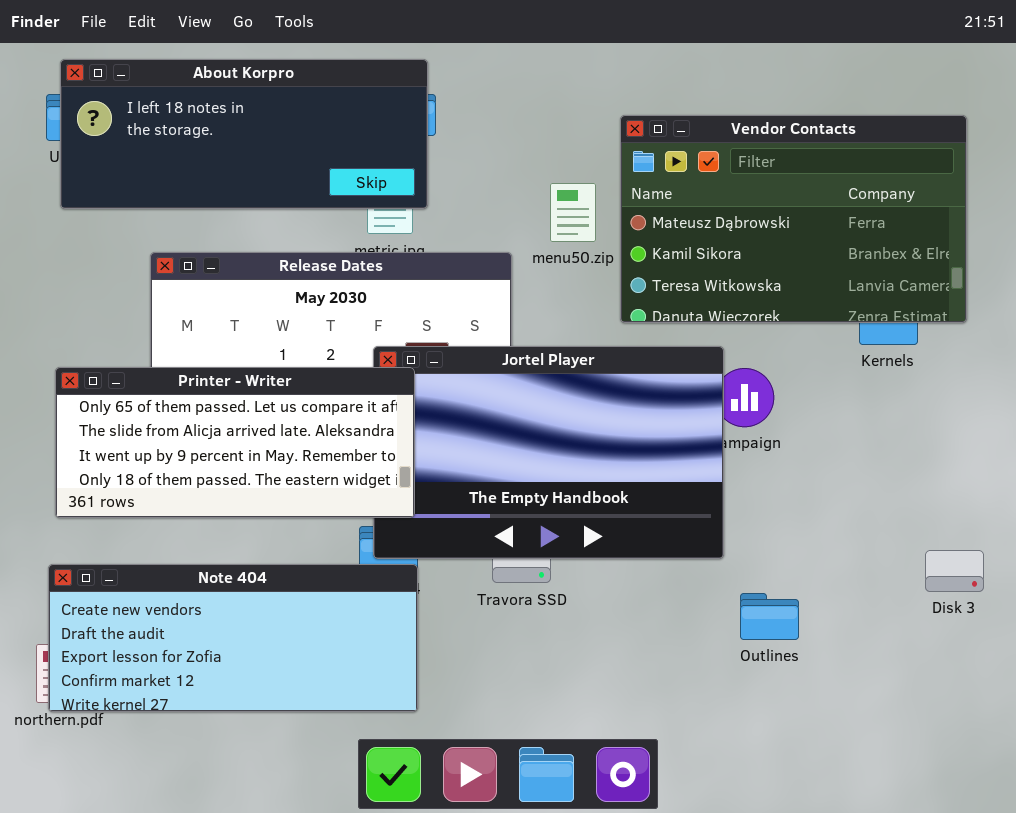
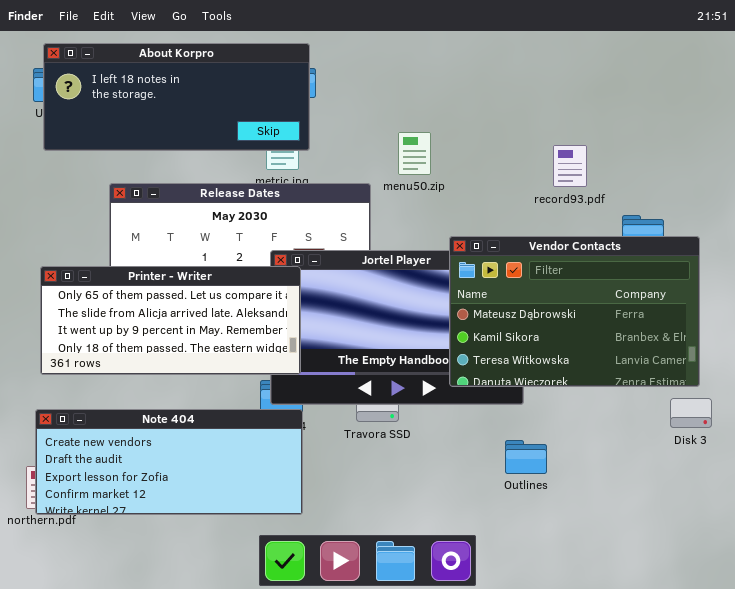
Vendor Contacts: [620,115,967,323] -> [449,236,700,387], moved
Outlines: [740,593,799,640] -> [505,440,547,474], moved

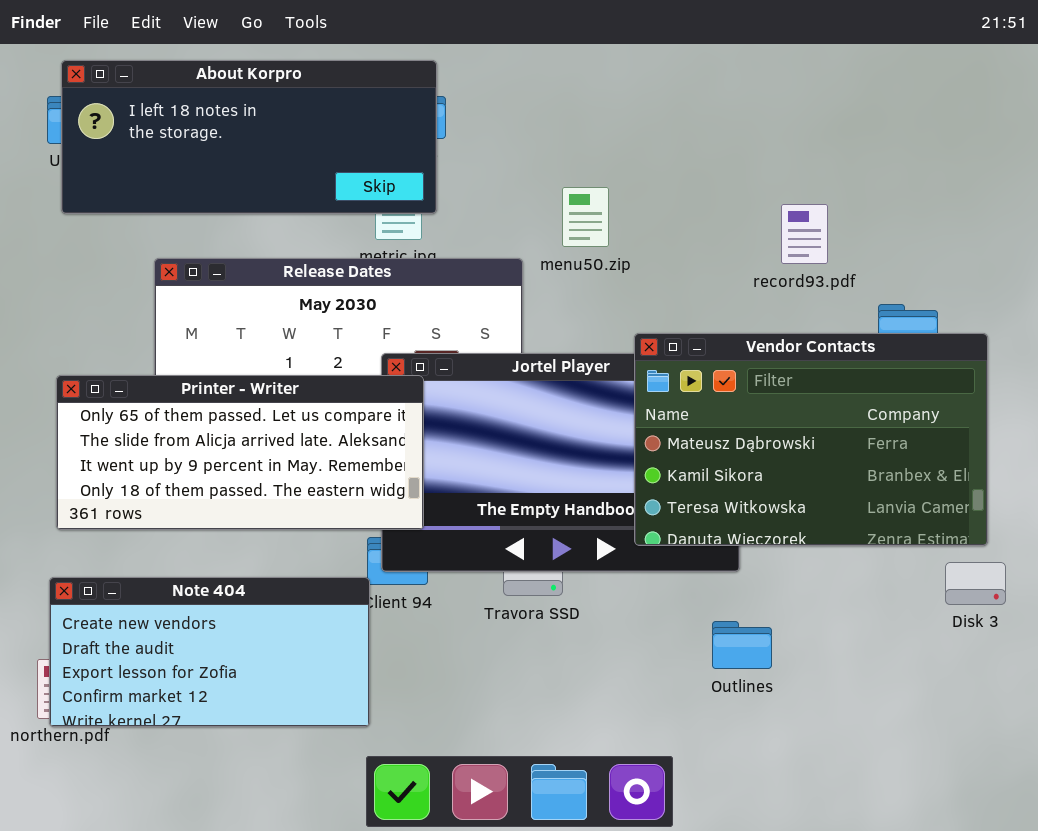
Note 404: [35,409,303,515] -> [49,577,370,727], resized

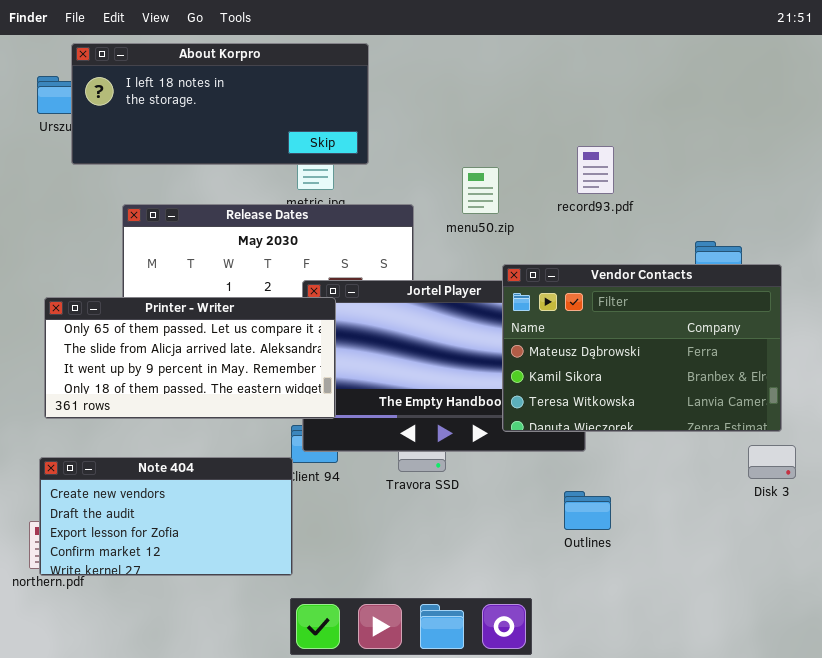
About Korpro: [61,60,437,214] -> [71,43,369,165], moved
menu50.zip: [562,187,609,247] -> [462,167,499,214], moved
record93.pdf: [781,204,828,264] -> [577,146,614,194], moved

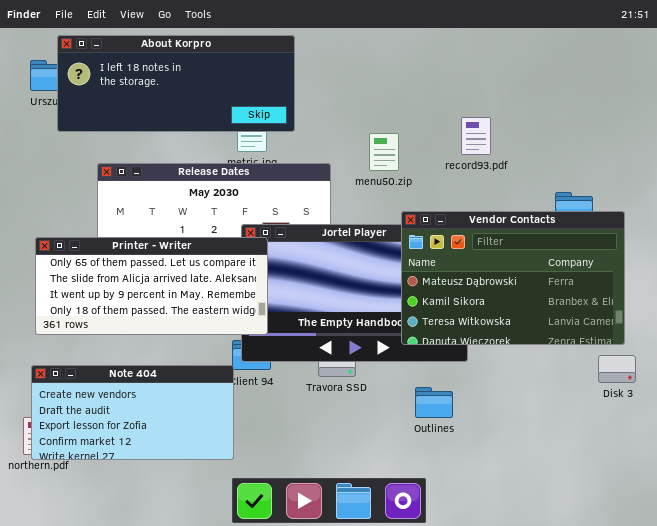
Outlines: [564,491,611,530] -> [415,387,453,418], moved

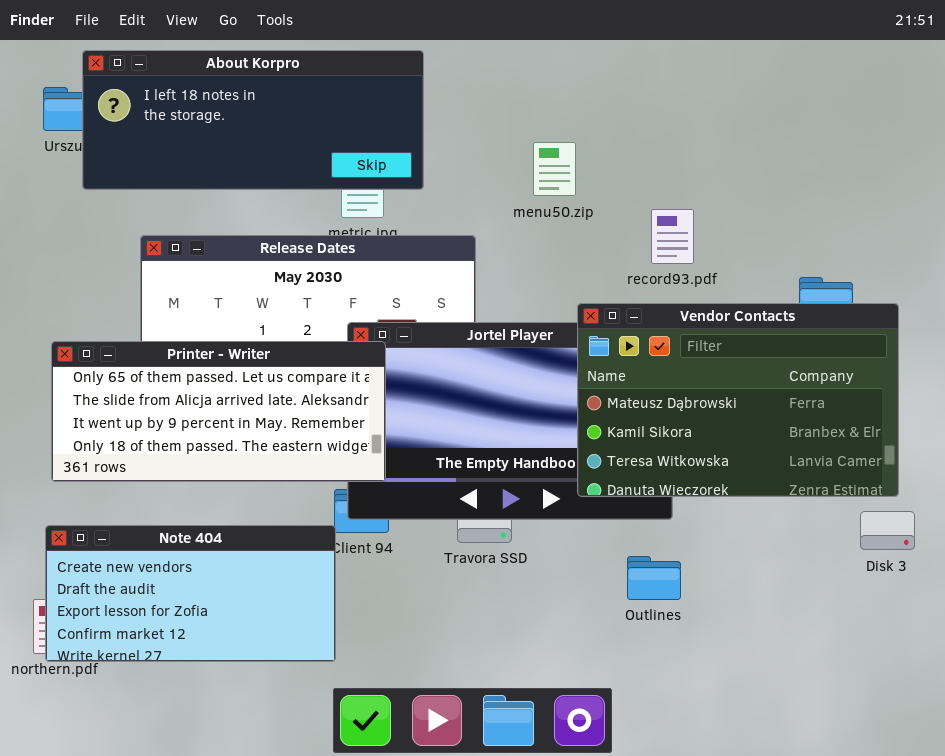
record93.pdf: [461,117,491,155] -> [651,209,694,264], moved
menu50.zip: [369,133,399,171] -> [533,142,576,196], moved
Outlines: [415,387,453,418] -> [627,556,681,600], moved

